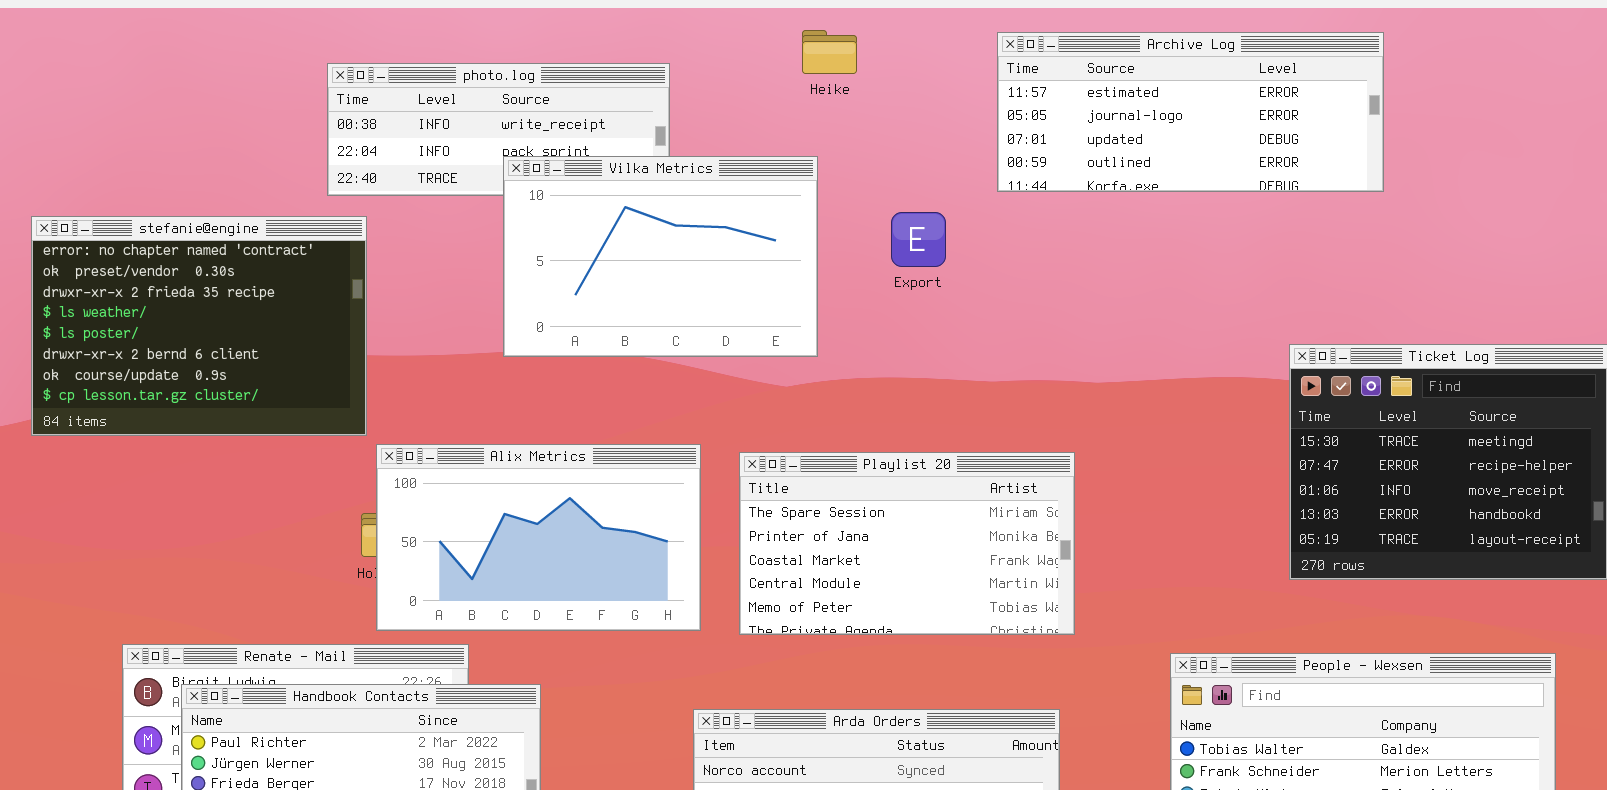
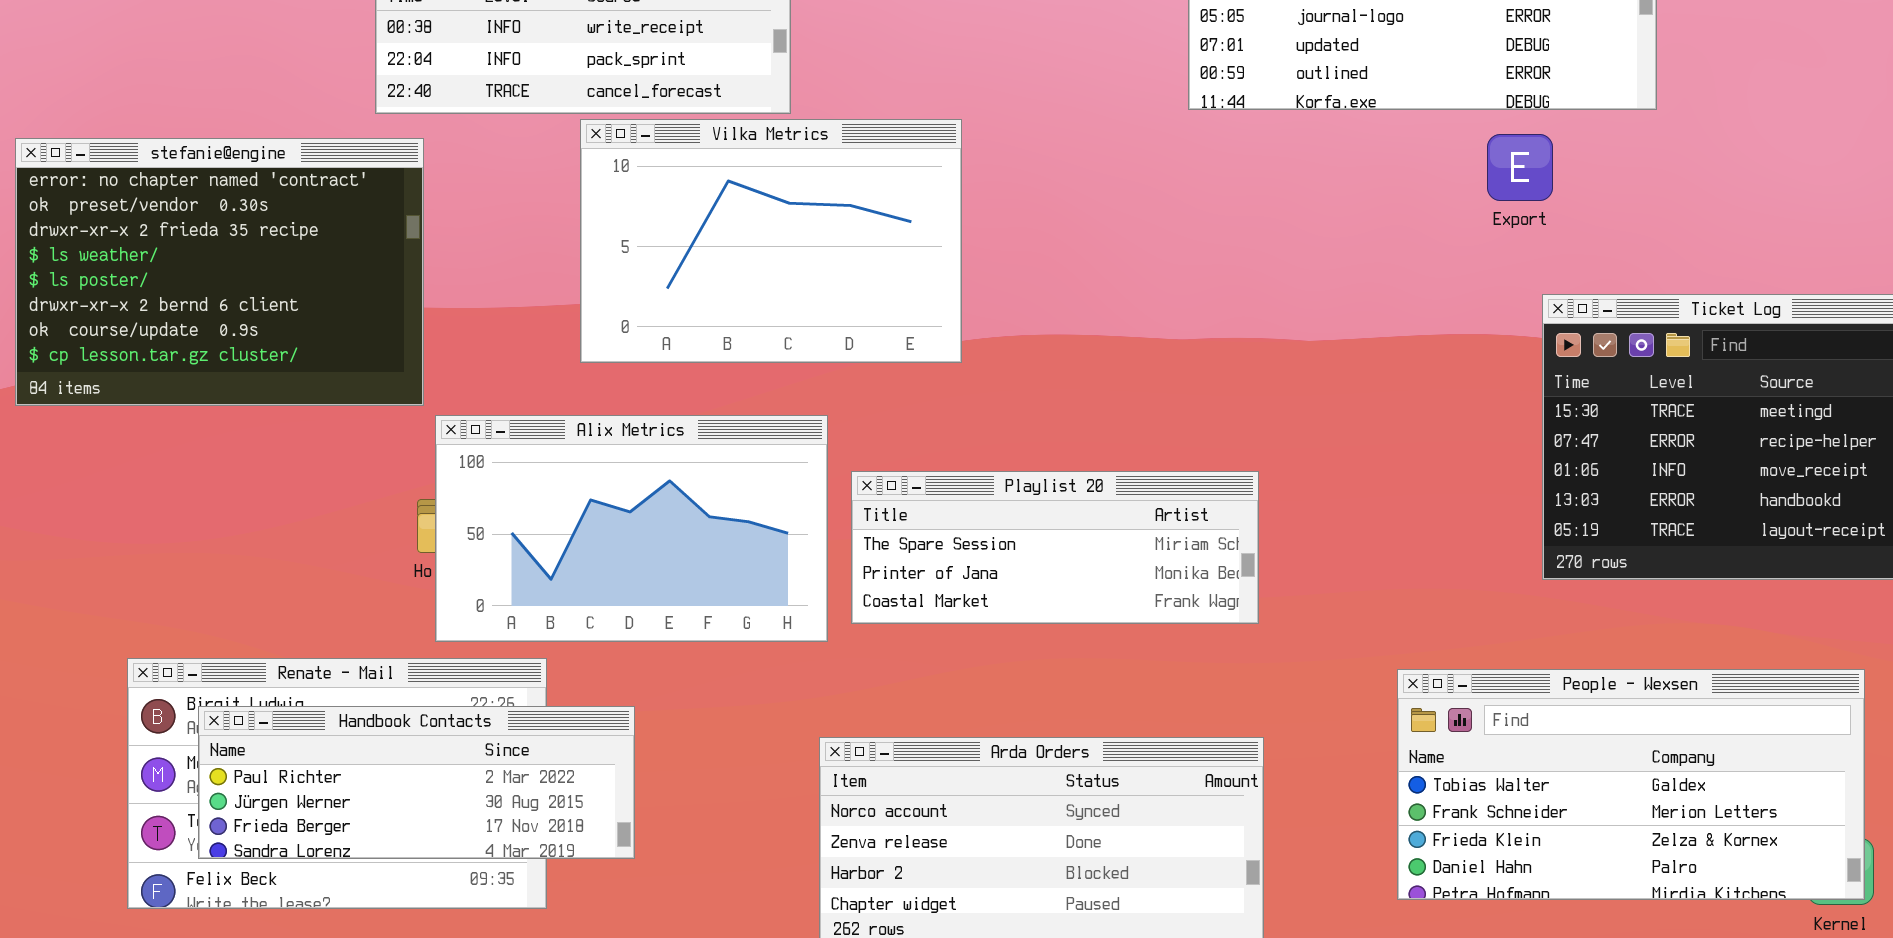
Vilka Metrics: [503,156,818,357] -> [580,119,962,363], moved
Export: [891,212,946,267] -> [1487,134,1553,201], moved
Playlist 20: [739,452,1075,635] -> [851,471,1259,624], moved, resized

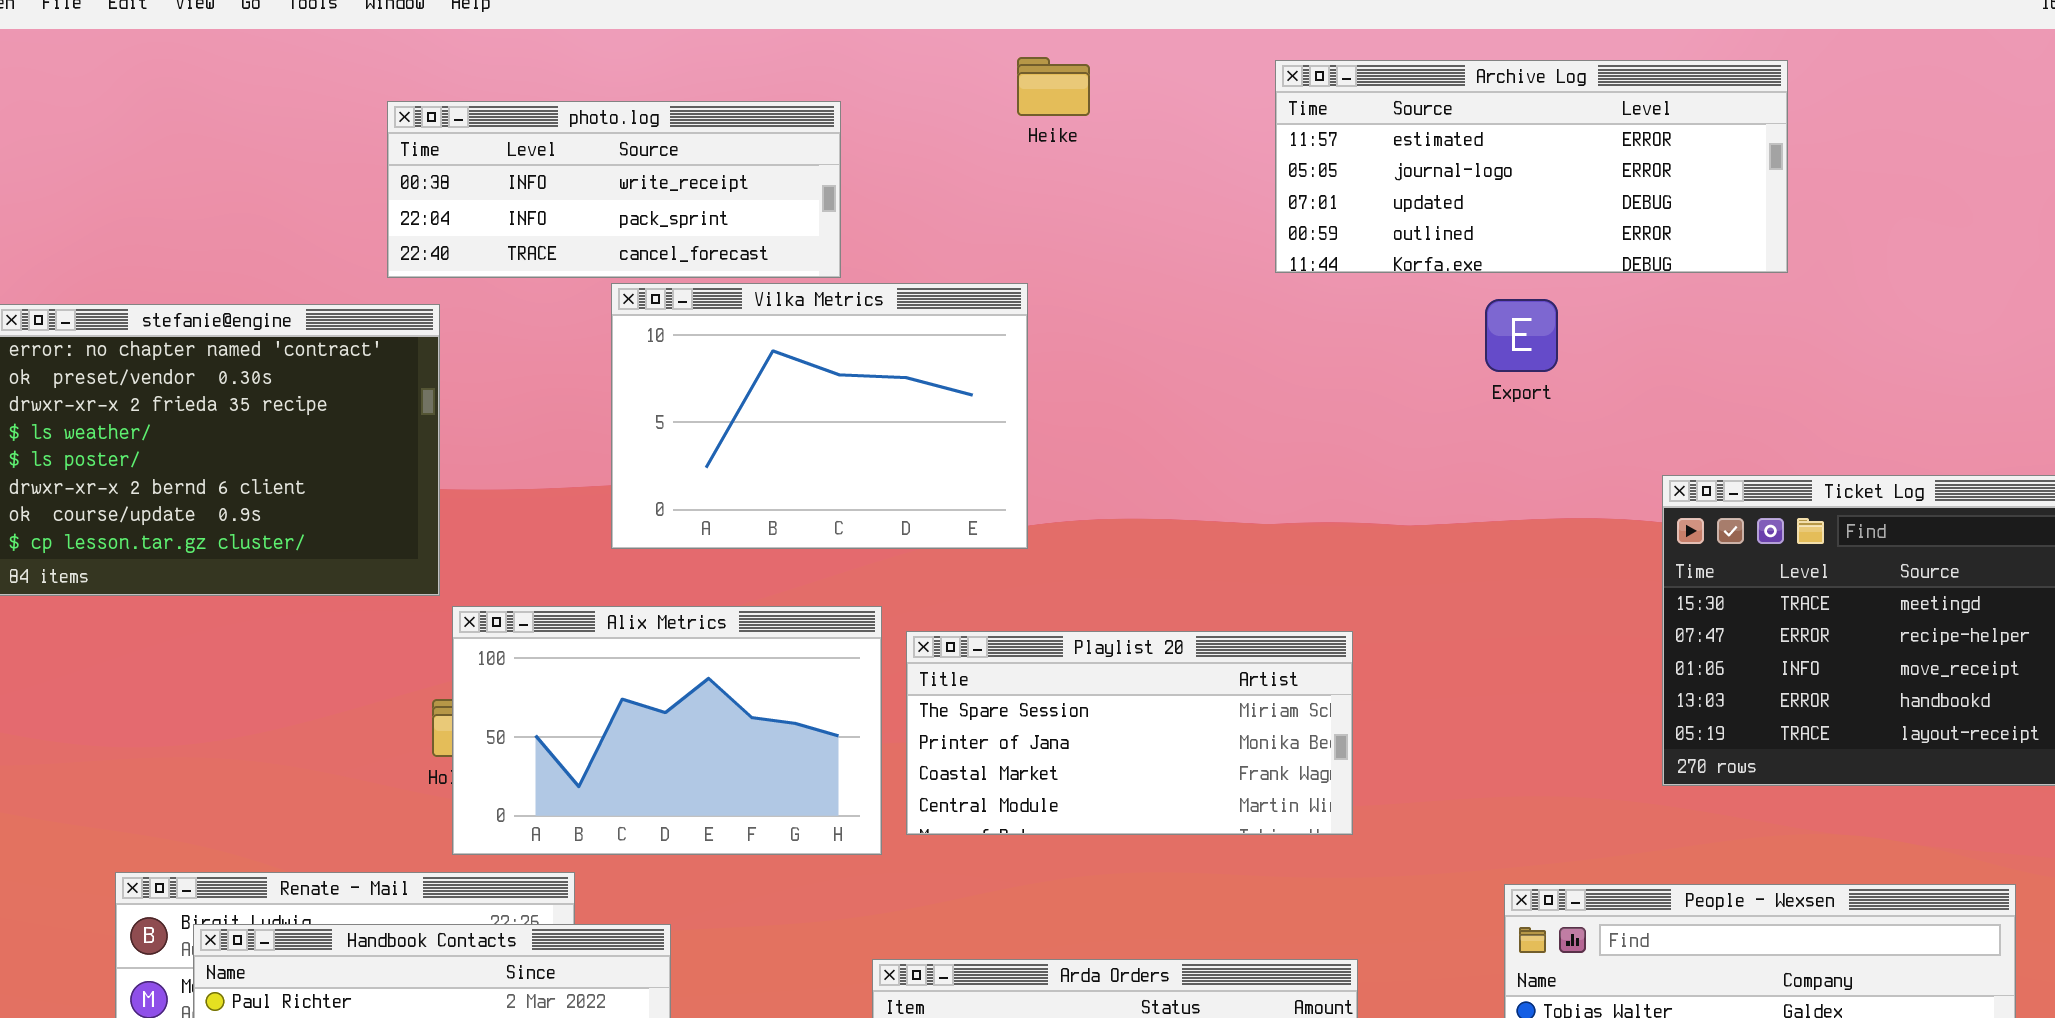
Export: [1487,134,1553,201] -> [1485,299,1558,372], moved
Playlist 20: [851,471,1259,624] -> [906,631,1353,835], resized

